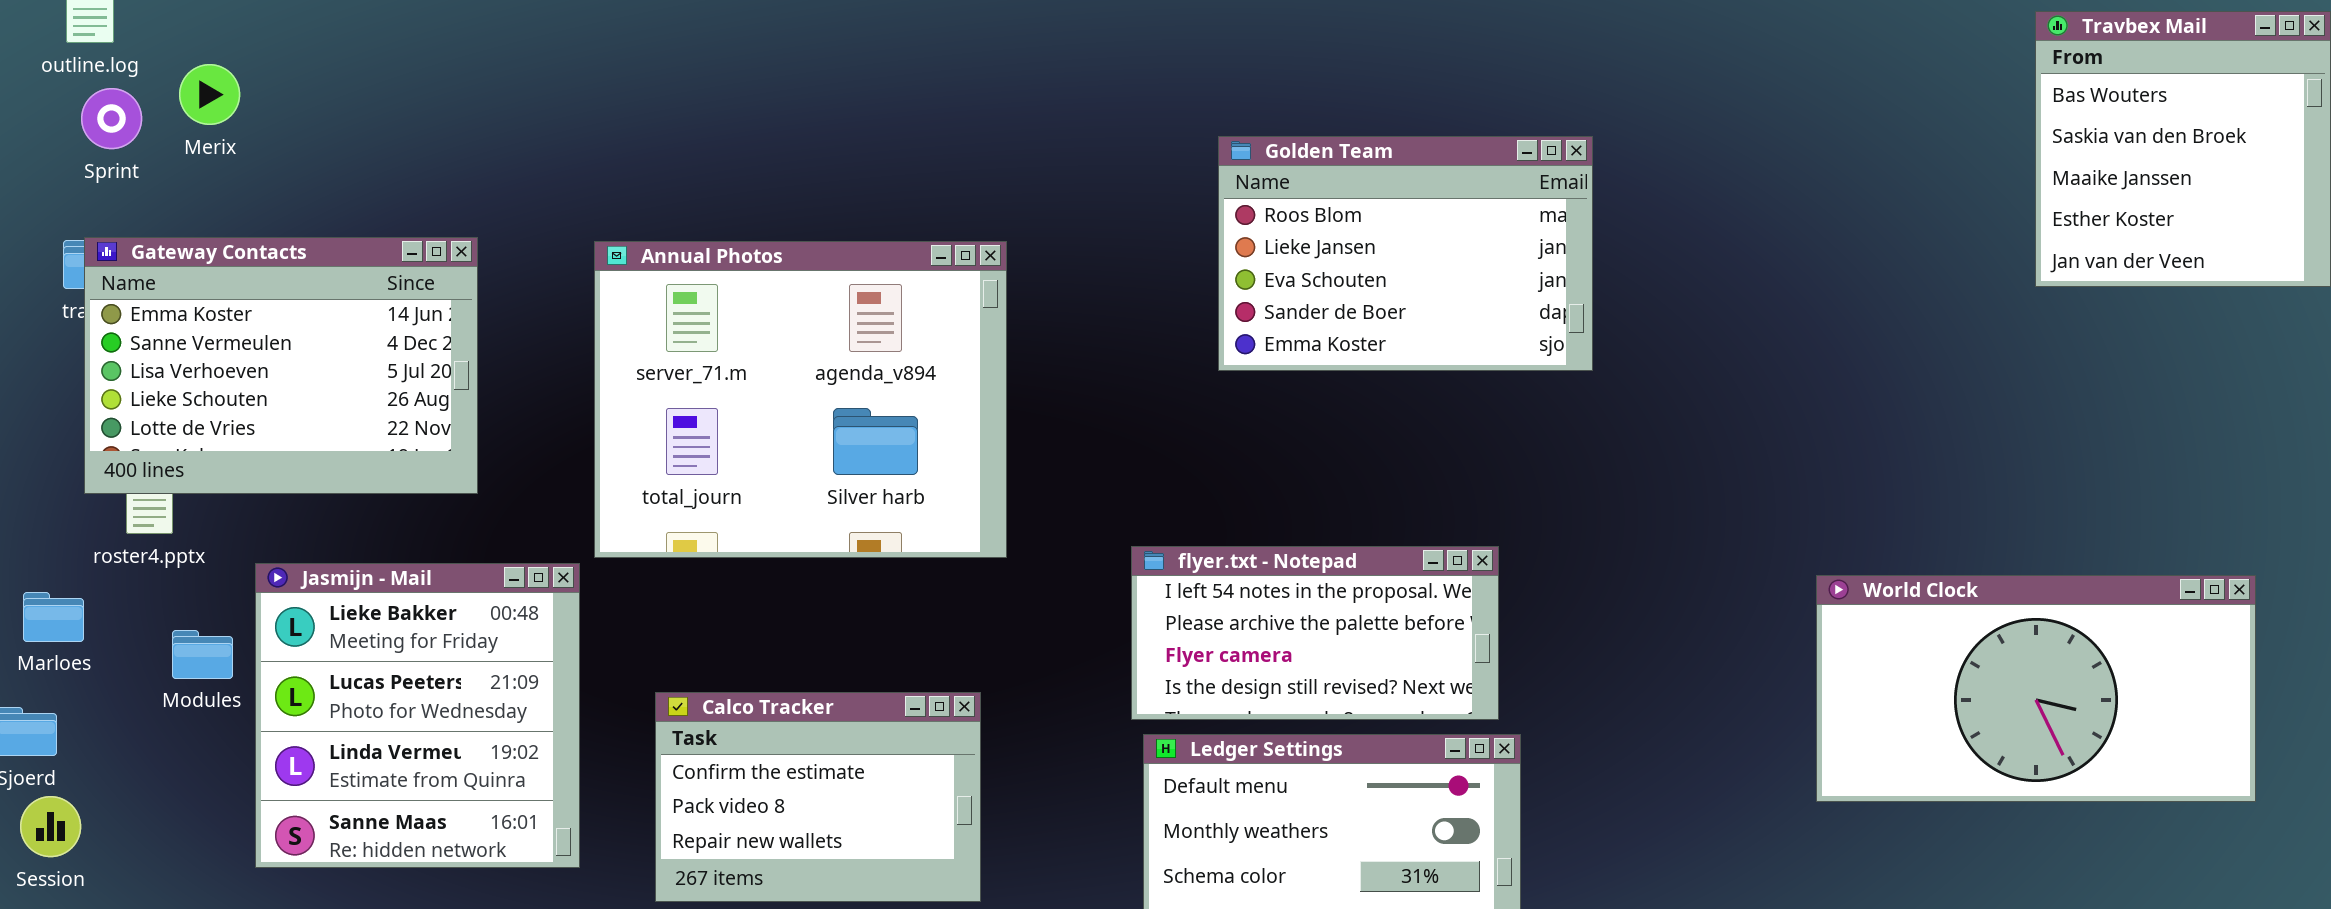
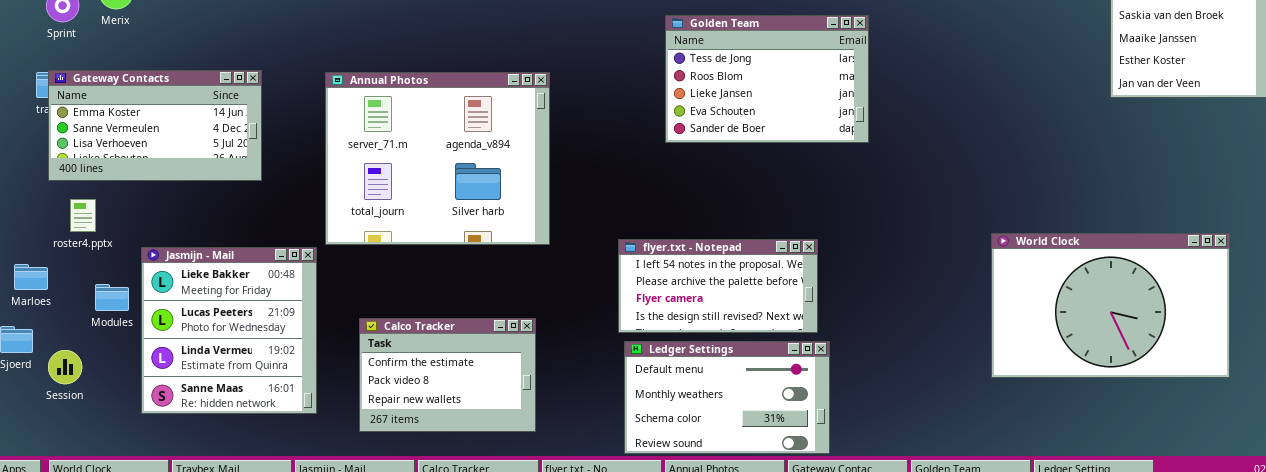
Golden Team: [1218,136,1593,371] -> [665,15,869,143], scrolled up 1 row
Gateway Contacts: [84,237,478,494] -> [48,70,262,181], resized
World Clock: [1816,575,2256,802] -> [991,233,1230,378], resized
Session: [20,796,81,857] -> [48,350,82,384], moved

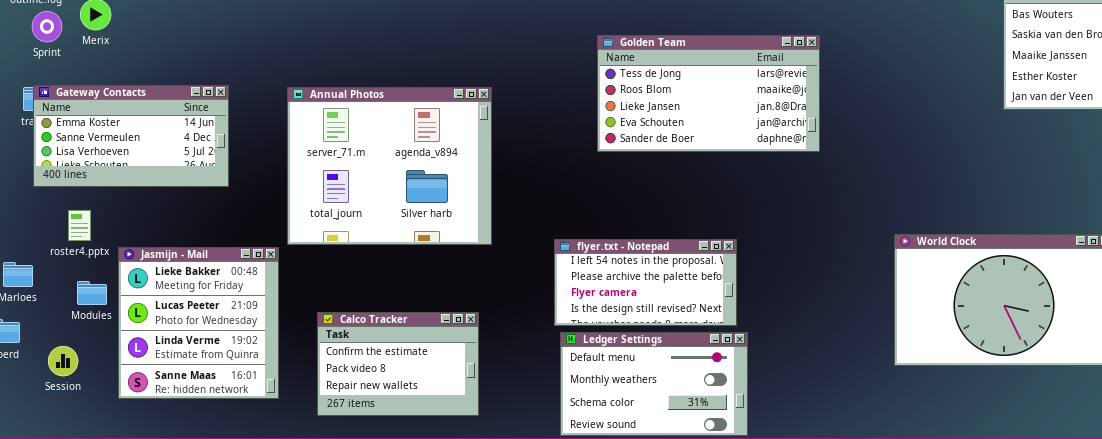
Golden Team: [665,15,869,143] -> [597,35,820,152], resized
roster4.pptx: [70,199,96,232] -> [68,210,91,241], moved
Session: [48,350,82,384] -> [48,346,78,376], moved

